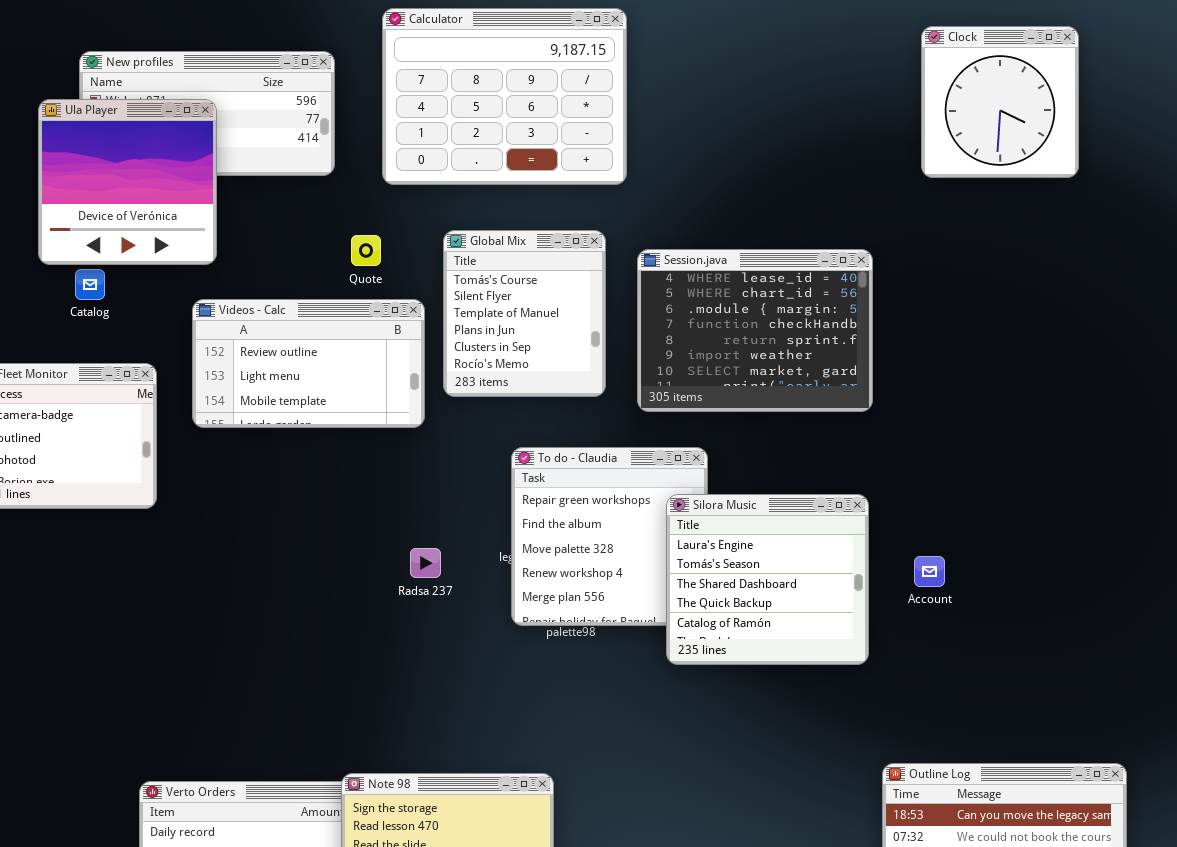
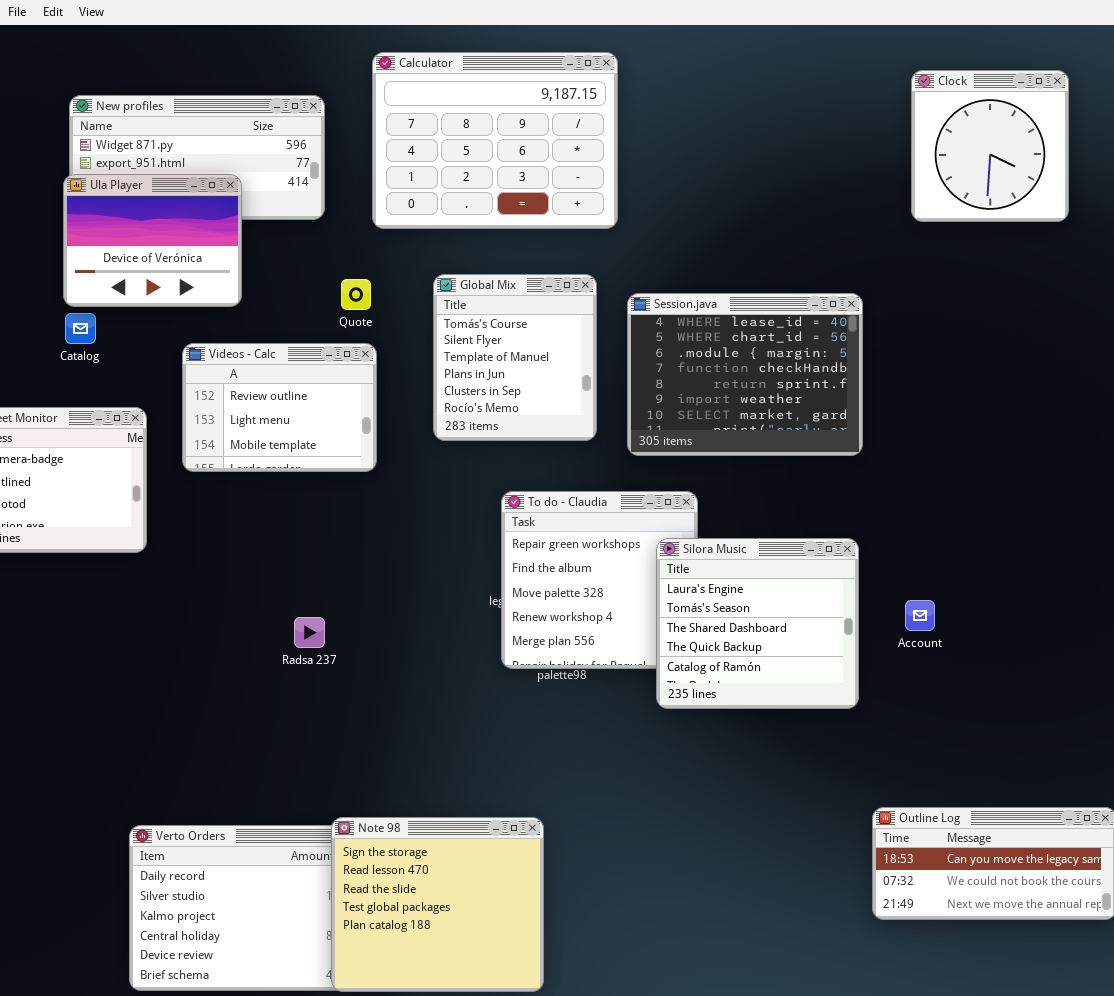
Ula Player: [38,99,217,265] -> [63,174,242,307], moved, resized
Videos - Calc: [192,299,425,428] -> [182,343,377,472], resized
Radsa 237: [410,548,441,578] -> [294,617,325,648], moved

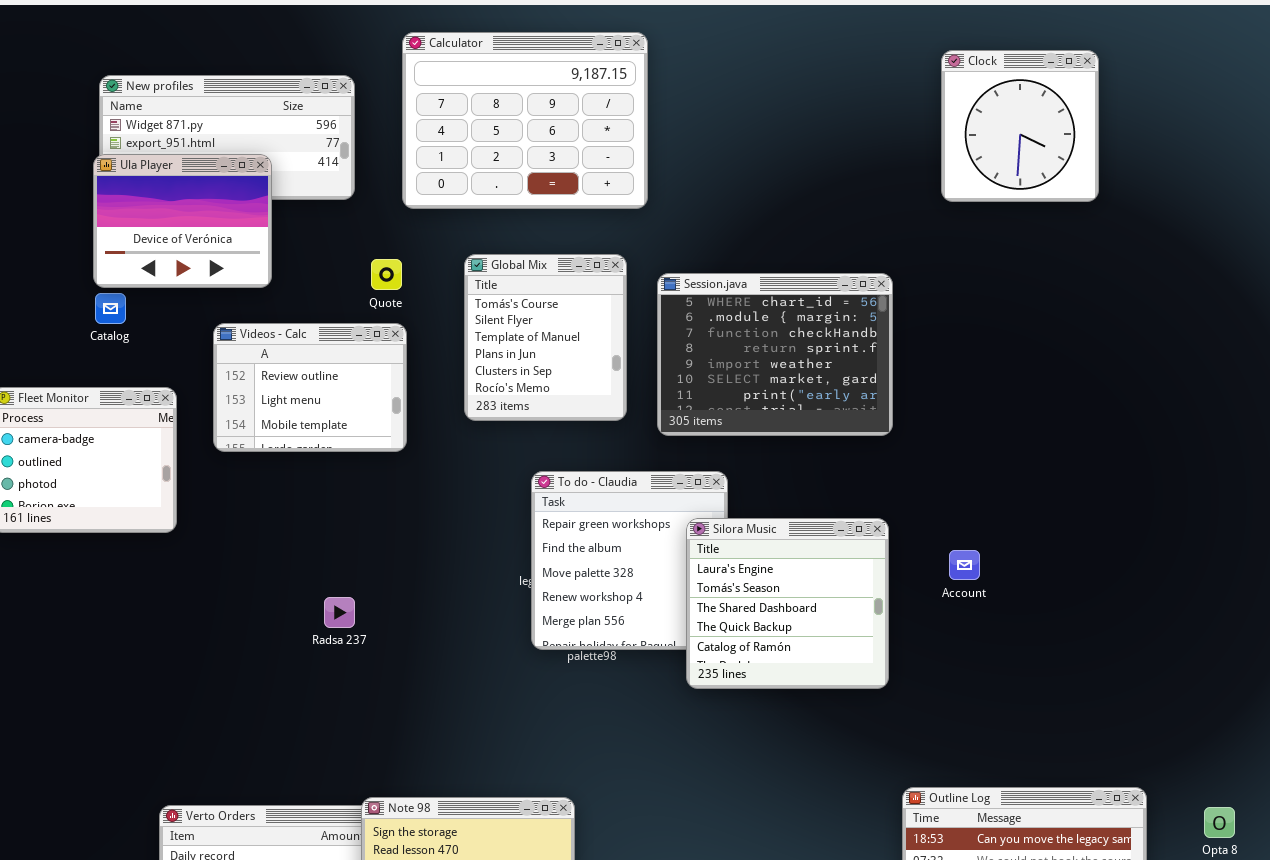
Session.java: [627,293,863,456] -> [657,273,893,436], scrolled down 1 row
Account: [905,600,935,631] -> [949,550,980,580], moved

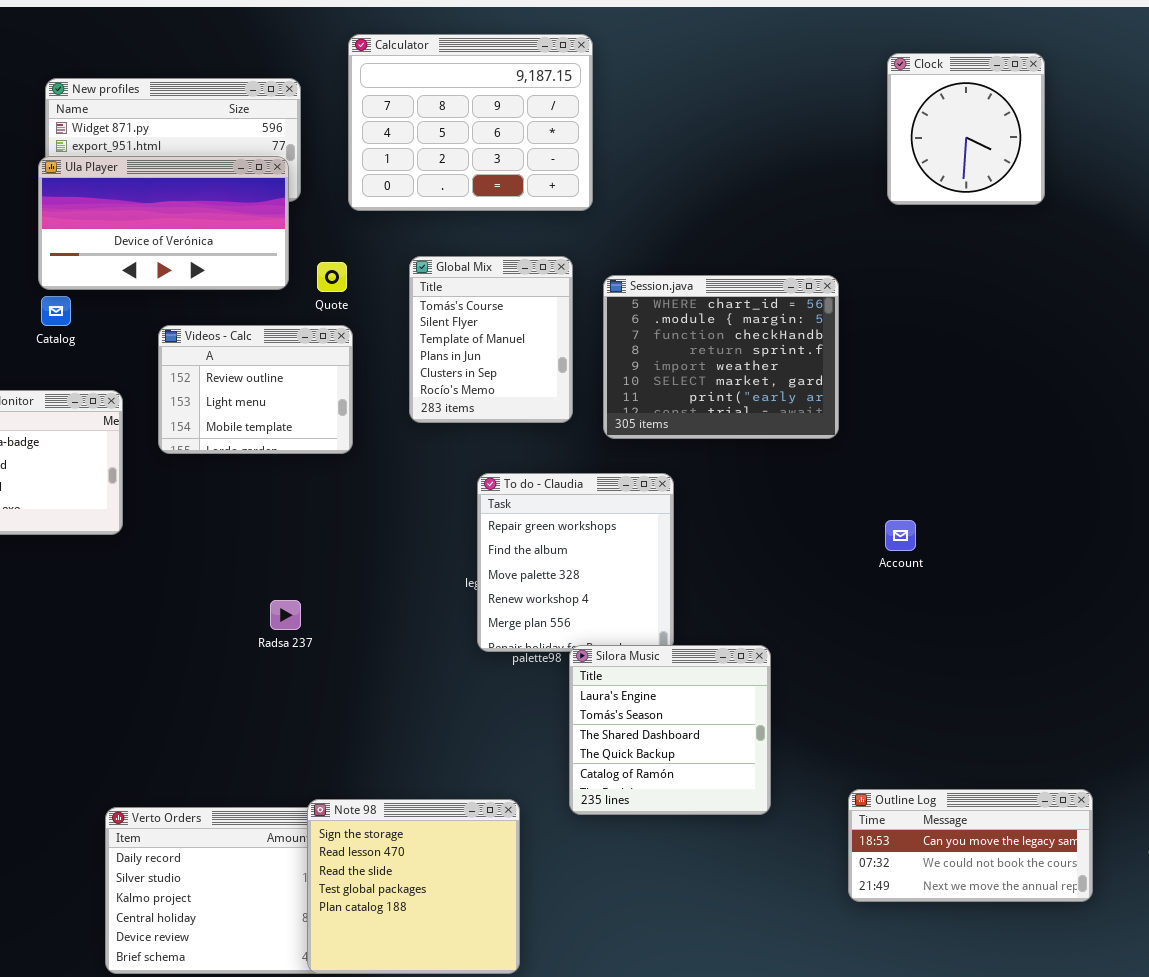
Ula Player: [93,154,272,288] -> [38,156,289,290], resized
Silora Music: [686,518,889,689] -> [569,645,771,815], moved
Account: [949,550,980,580] -> [885,520,916,551], moved

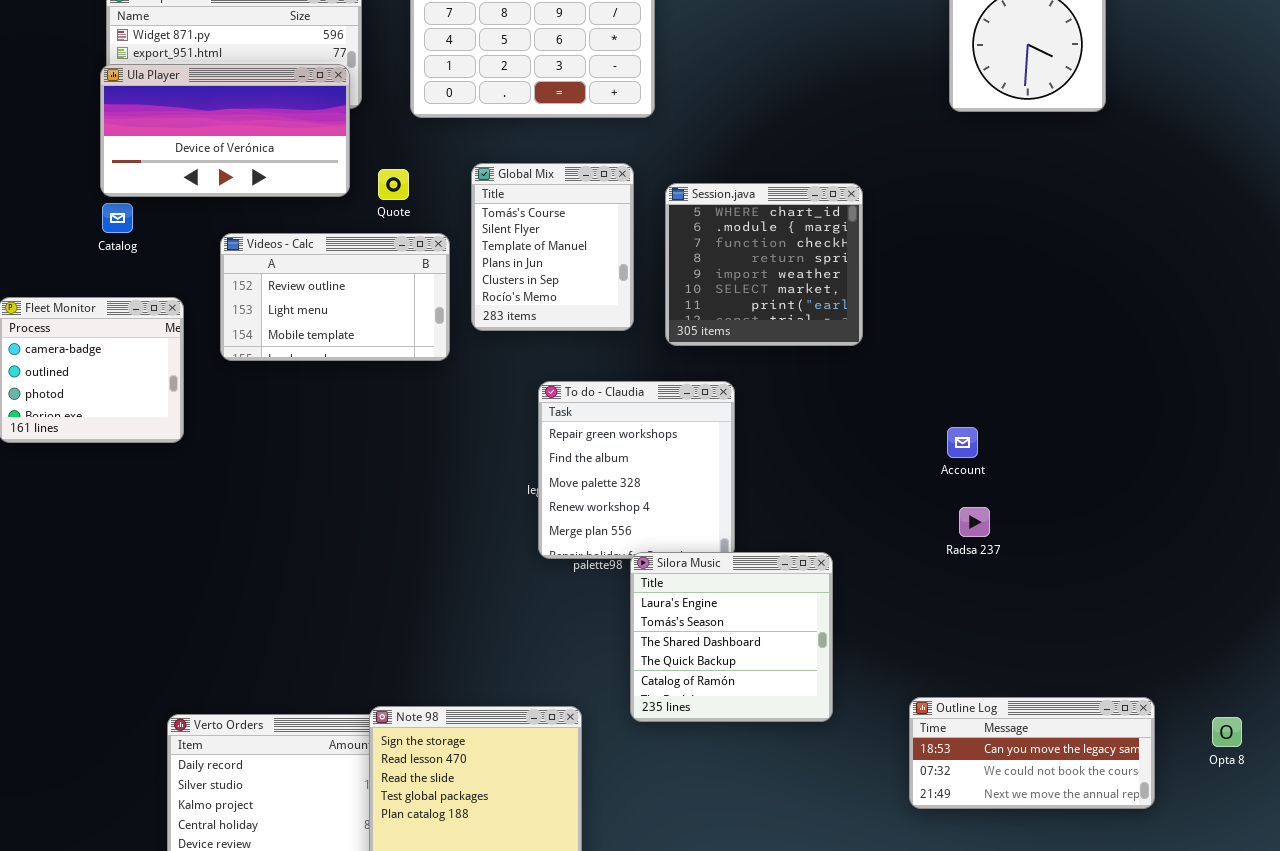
Session.java: [603,275,839,439] -> [665,183,863,346], resized
Videos - Calc: [158,325,353,454] -> [220,233,450,361], resized
Radsa 237: [270,600,301,630] -> [959,507,990,537], moved

